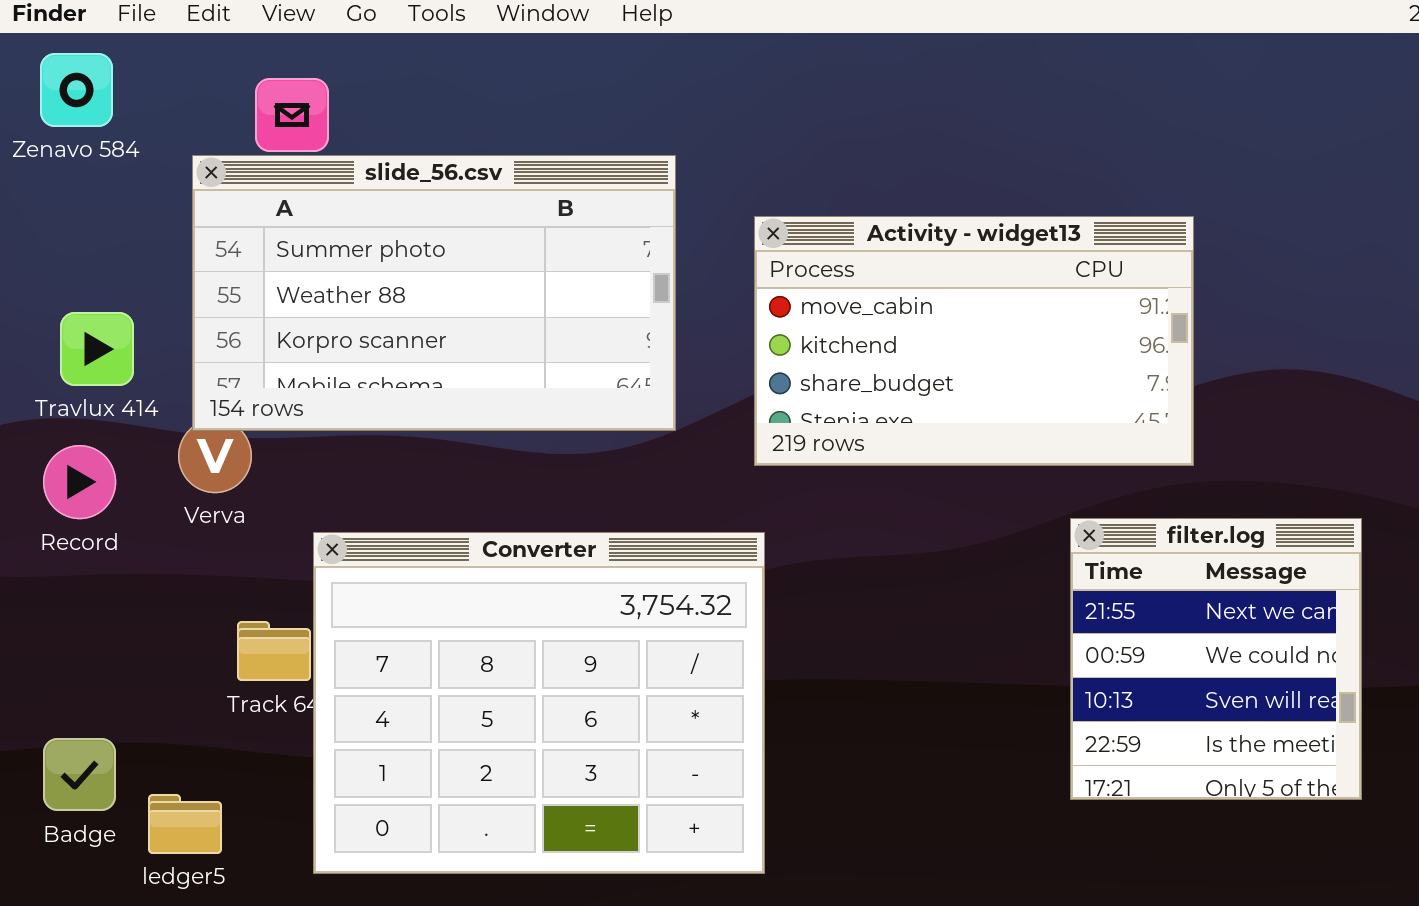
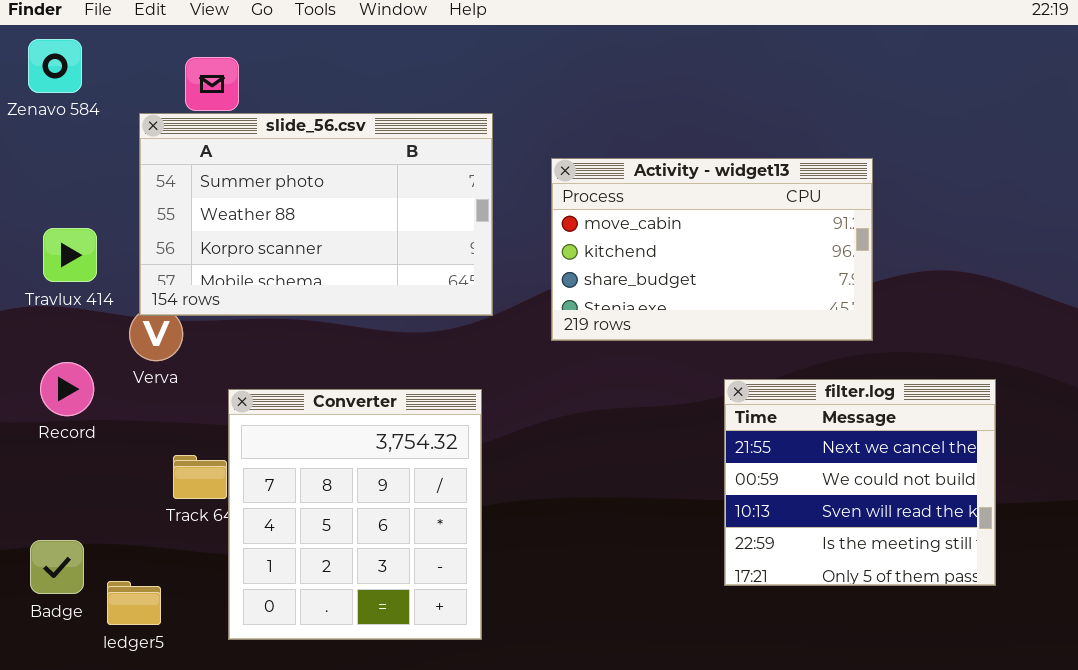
Record: [43,445,116,519] -> [40,362,94,416], moved
filter.log: [1070,518,1362,800] -> [724,379,996,586], resized
Converter: [313,532,765,874] -> [228,389,482,640], resized

